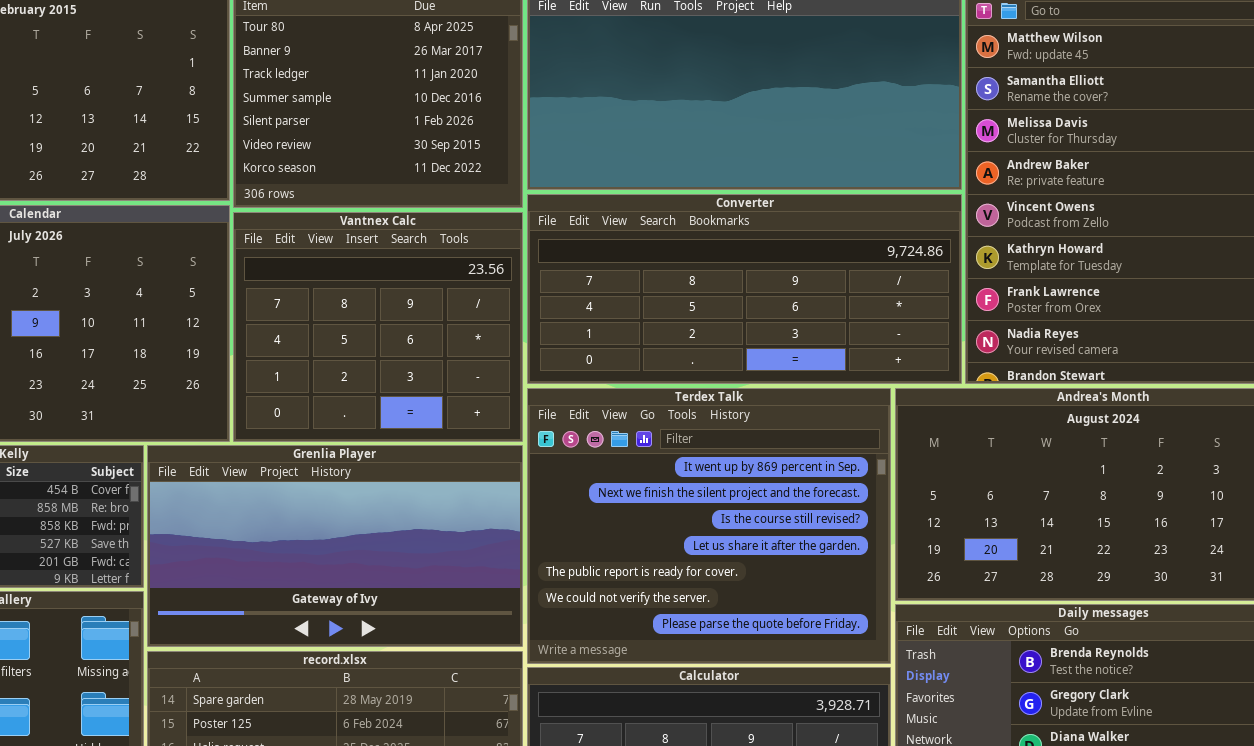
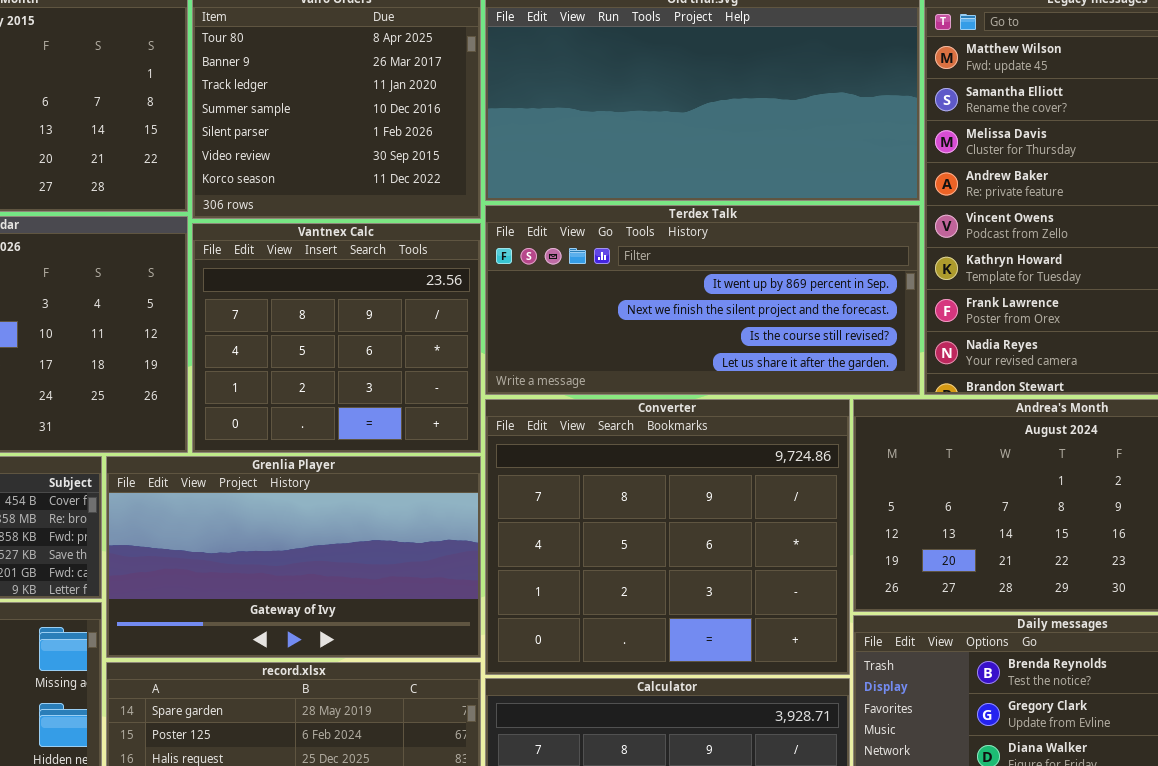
Converter: [527,194,962,384] -> [485,399,850,675], moved, resized
Terdex Talk: [527,388,891,664] -> [485,205,920,395], moved, resized

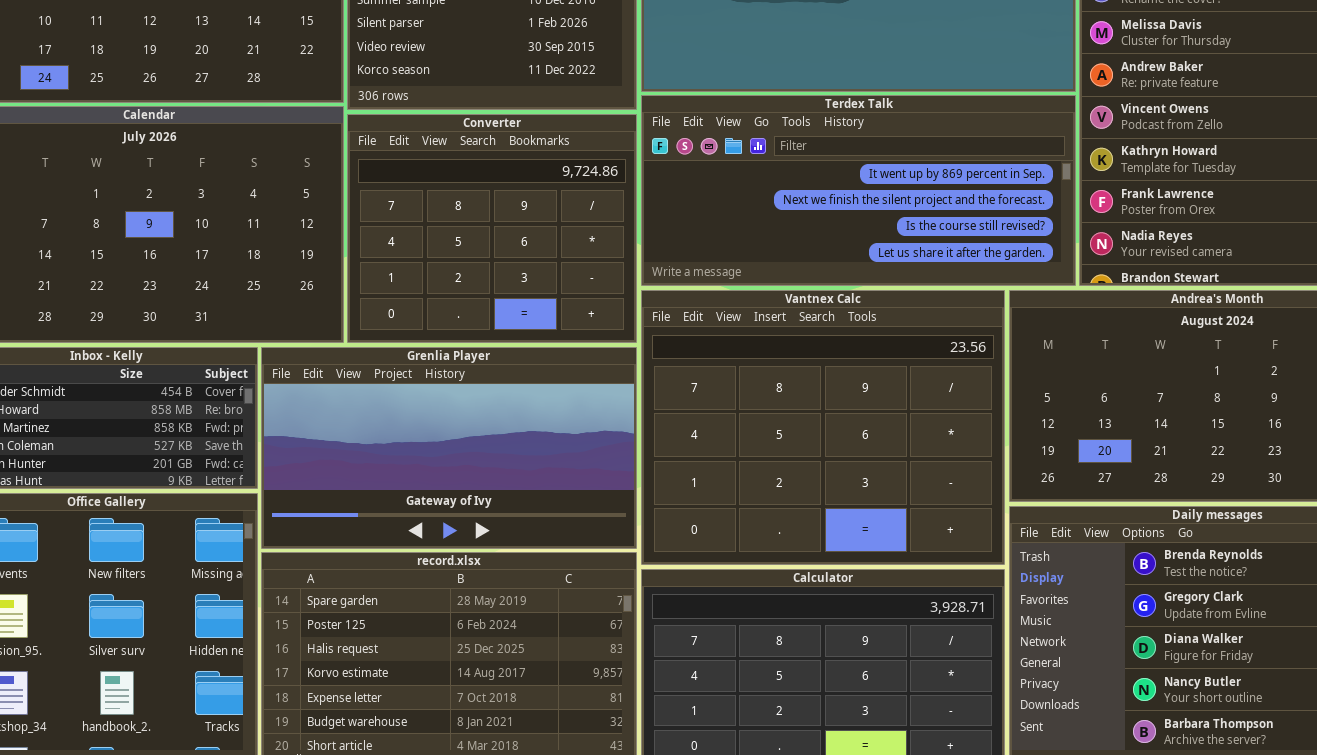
Vantnex Calc: [192,223,481,453] -> [641,290,1005,565], moved, resized
Converter: [485,399,850,675] -> [347,114,637,343], moved, resized

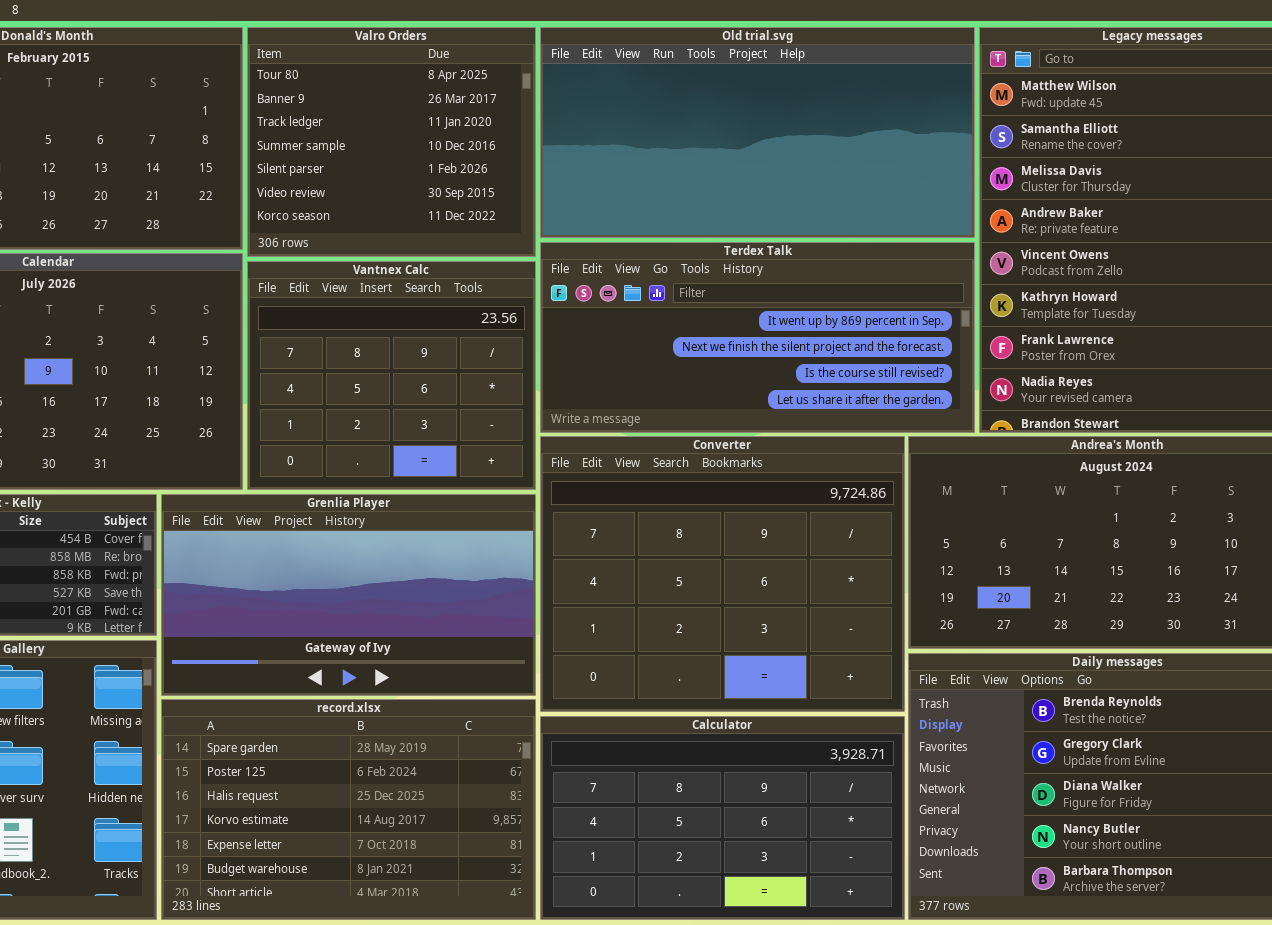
Converter: [347,114,637,343] -> [540,436,905,712], moved, resized
Vantnex Calc: [641,290,1005,565] -> [247,261,536,490], moved, resized

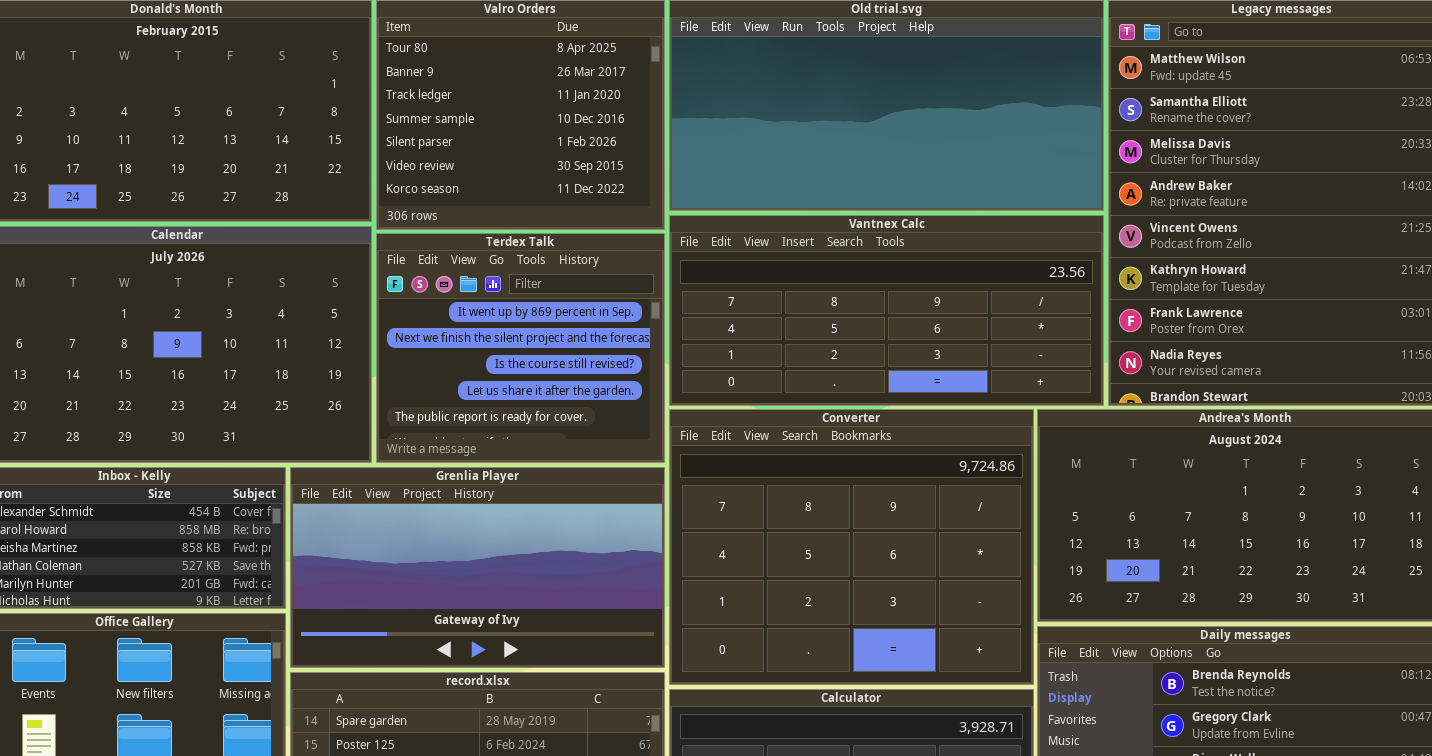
Terdex Talk: [540,242,975,433] -> [376,233,665,463], moved, resized
Vantnex Calc: [247,261,536,490] -> [669,215,1104,406], moved, resized

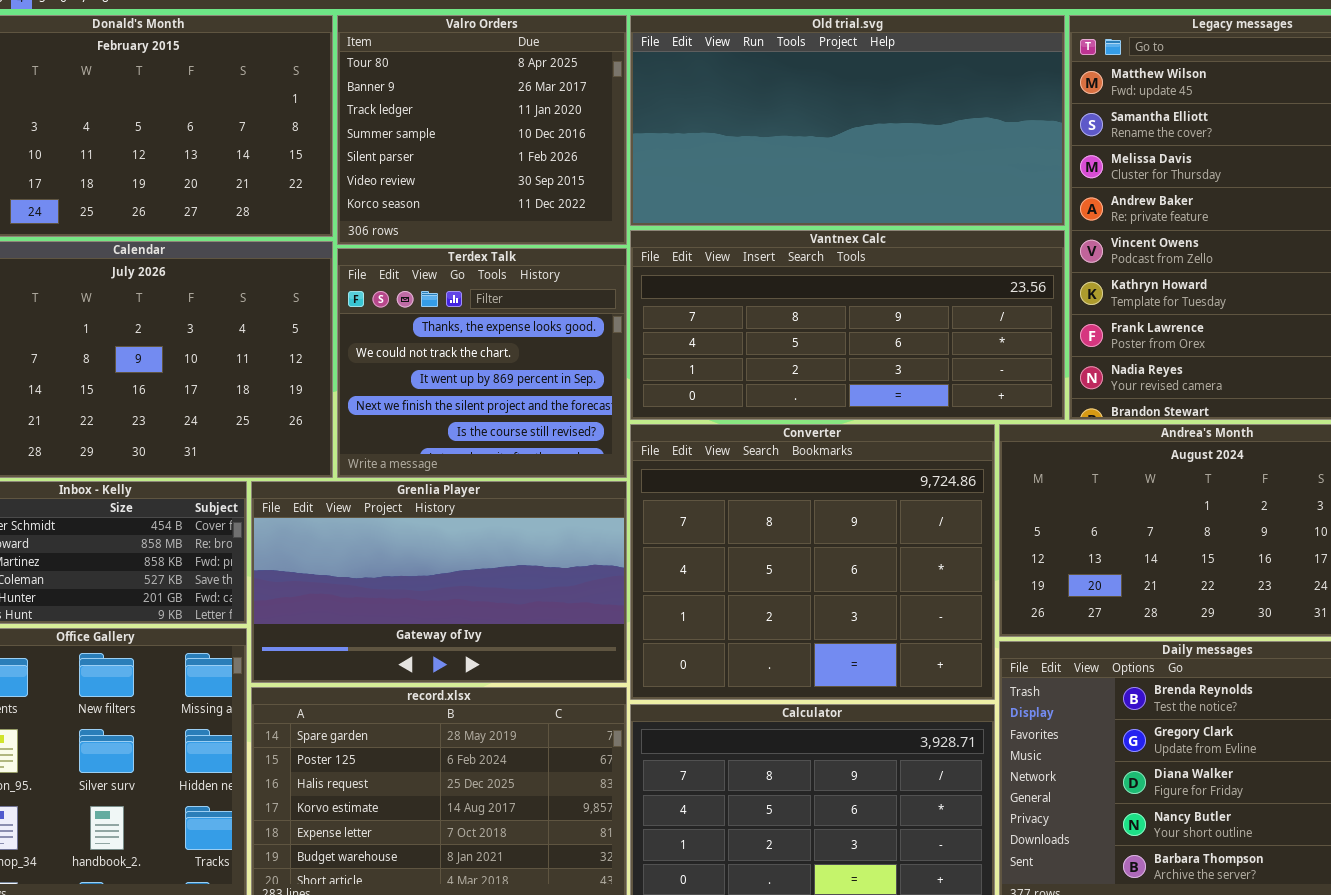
Terdex Talk: [376,233,665,463] -> [337,248,627,478], scrolled up 2 rows

